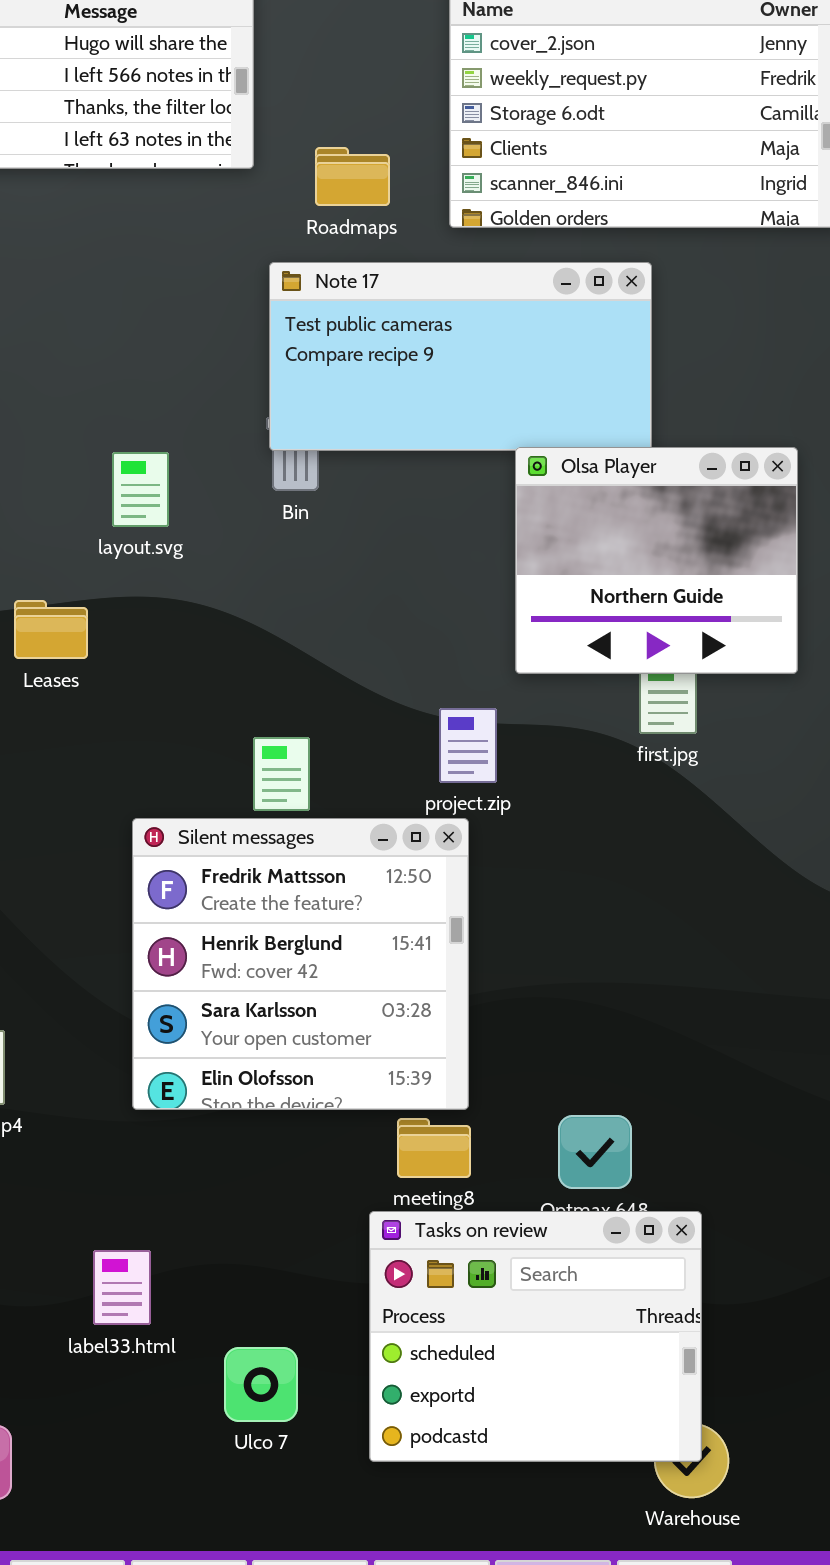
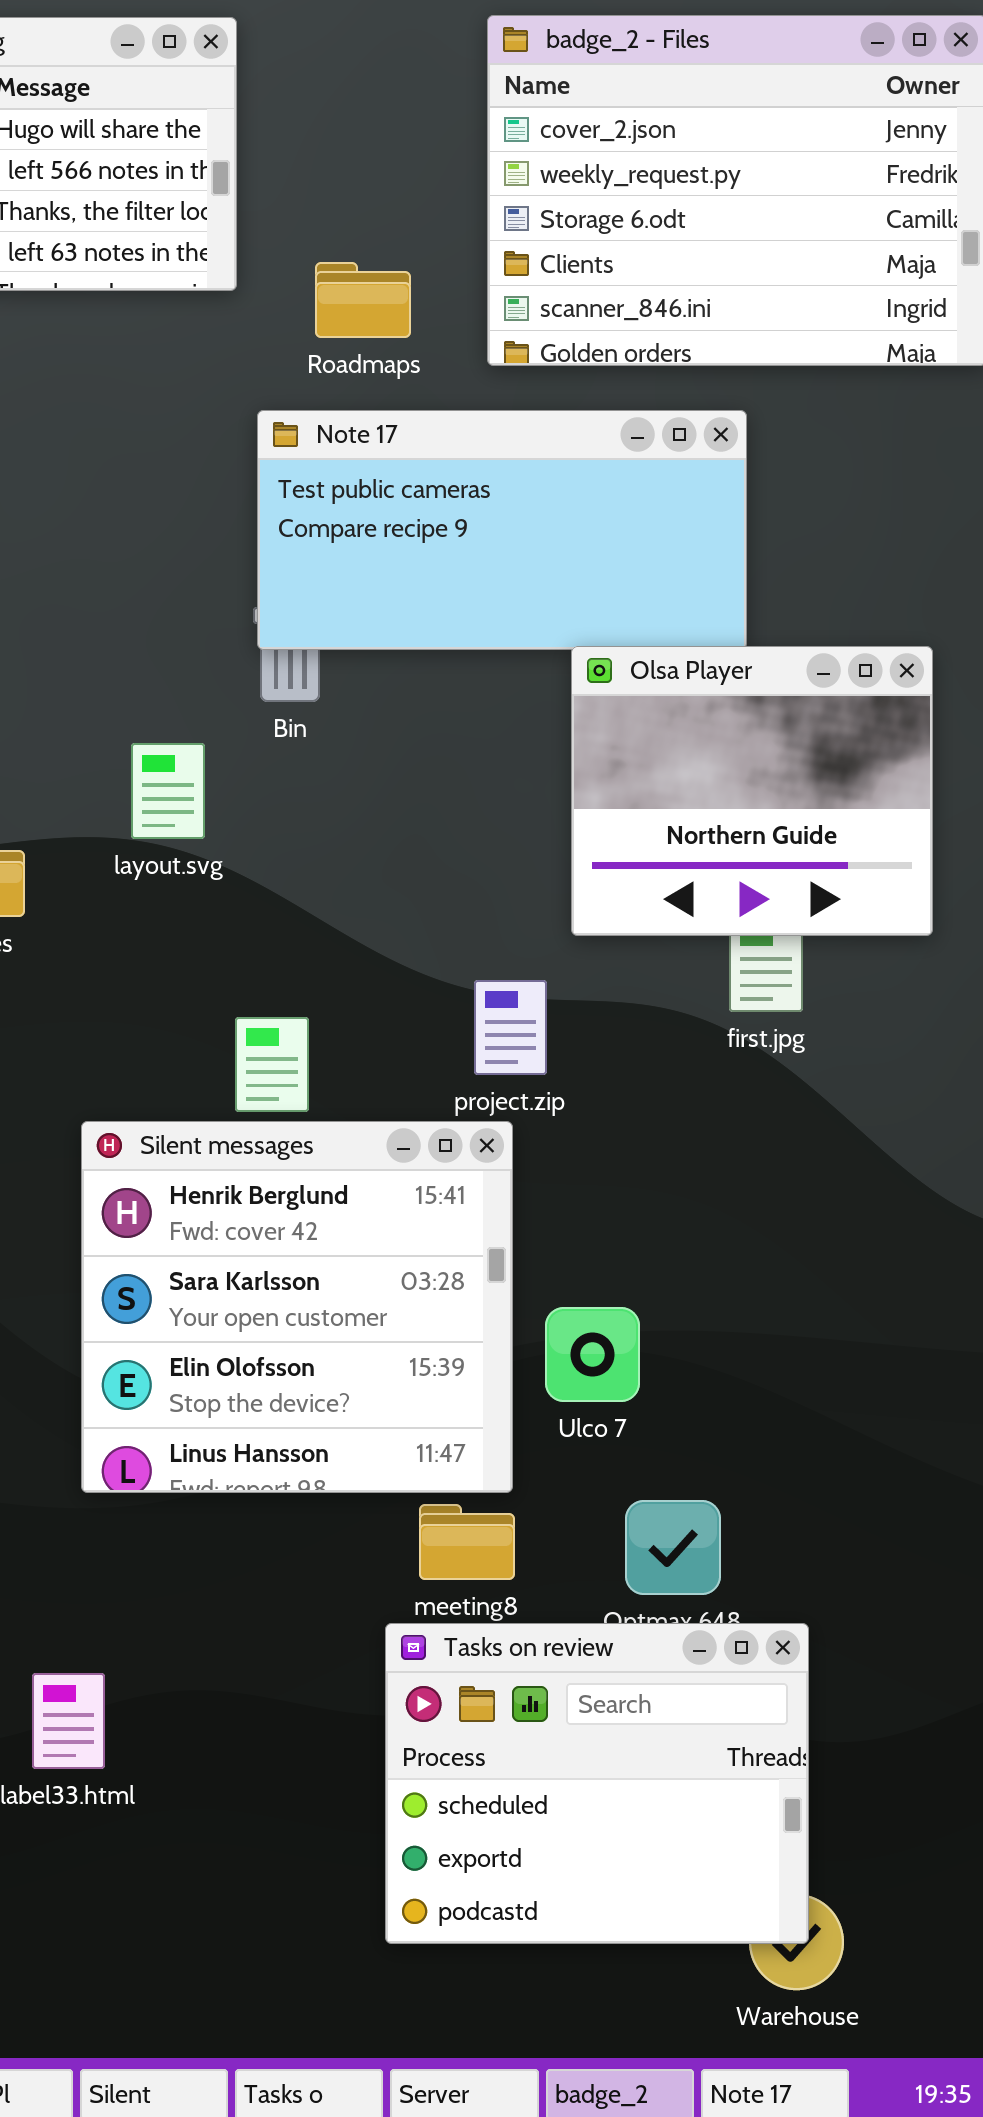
layout.svg: [112,452,169,527] -> [131,743,205,839], moved
Silent messages: [132,818,469,1110] -> [81,1121,513,1493], scrolled down 1 row
Ulco 7: [224,1347,298,1422] -> [545,1307,640,1402], moved

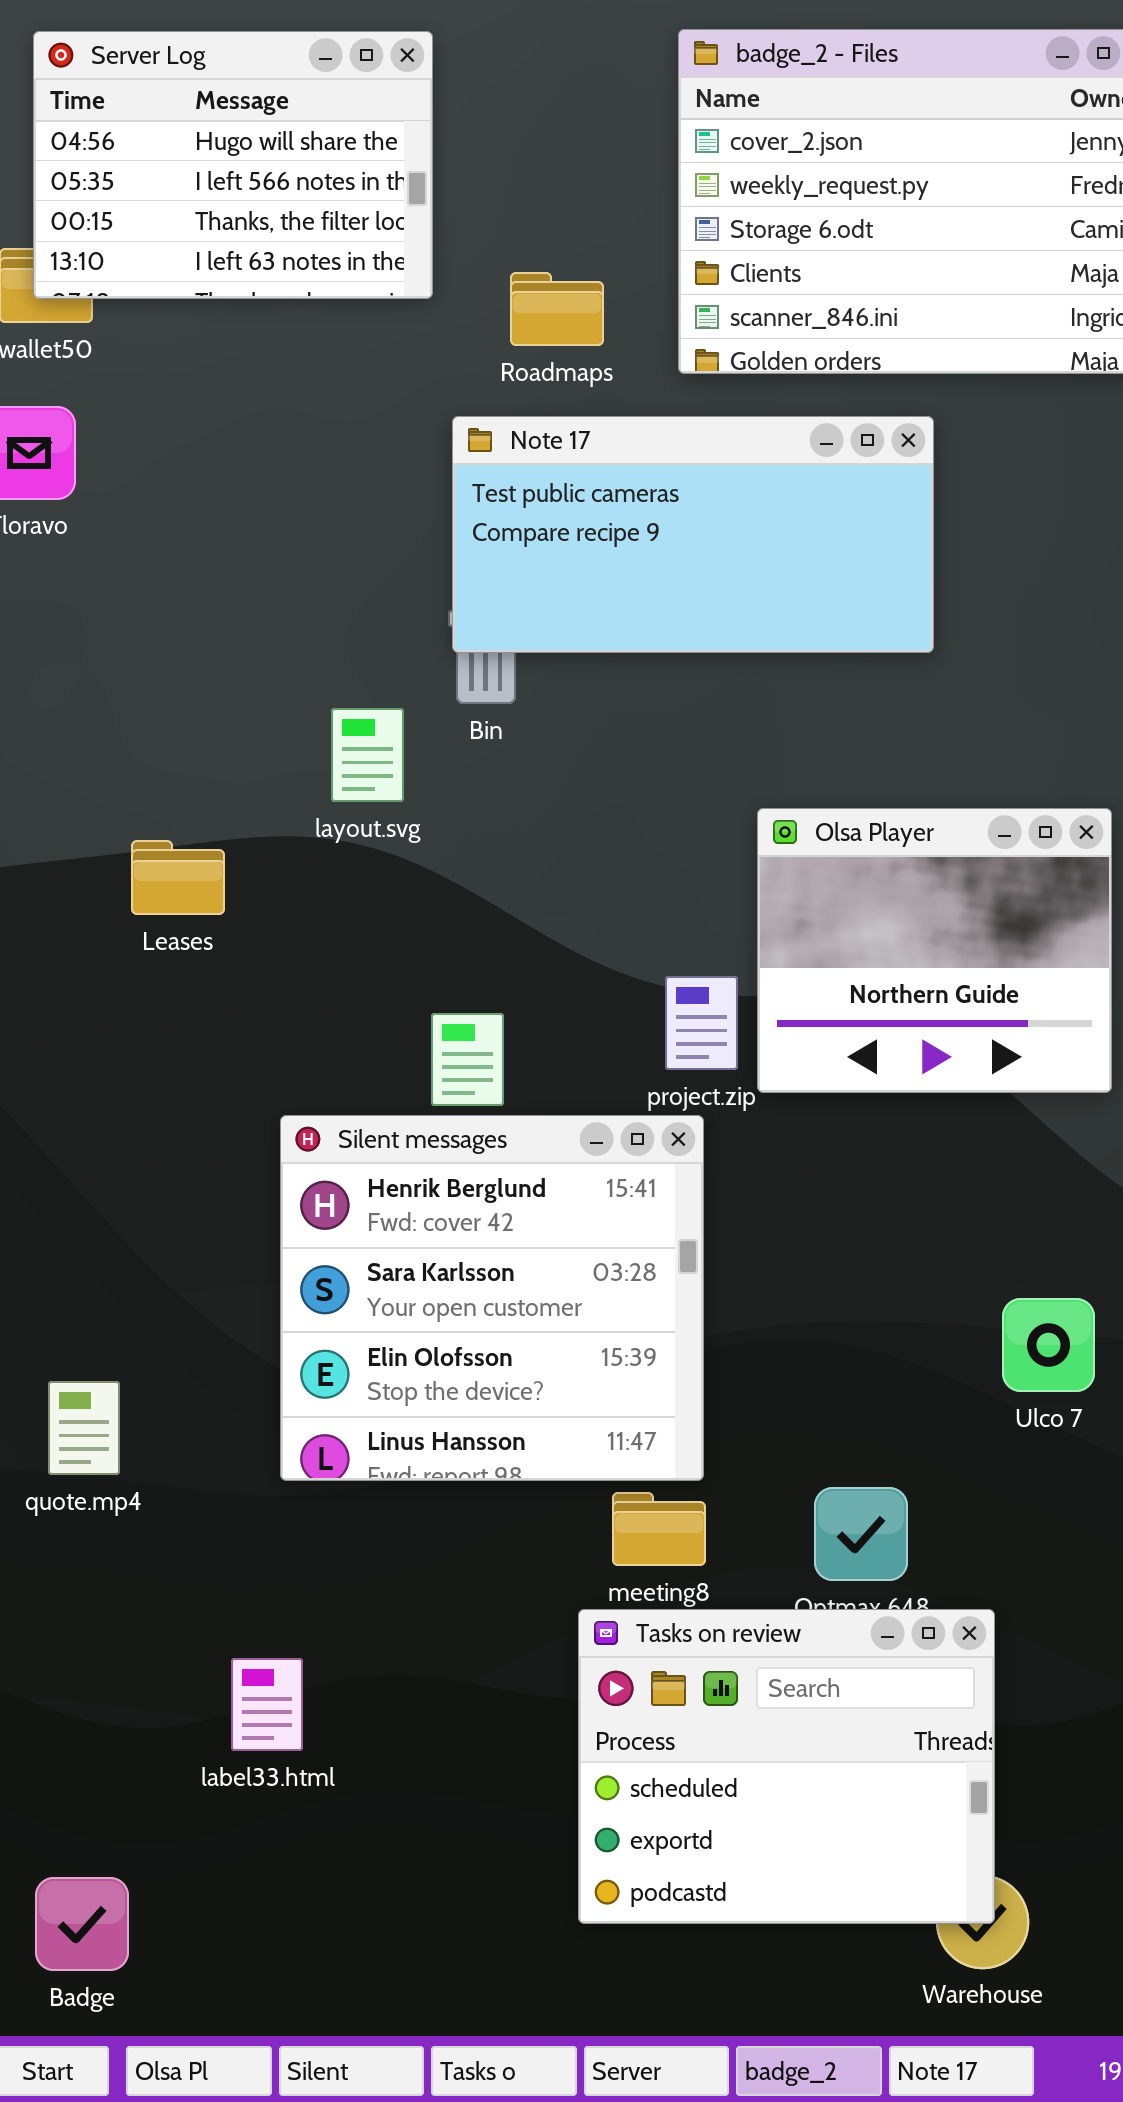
Olsa Player: [571,646,933,936] -> [757,808,1112,1093], moved
layout.svg: [131,743,205,839] -> [331,708,404,802], moved
Ulco 7: [545,1307,640,1402] -> [1002,1298,1095,1392], moved

